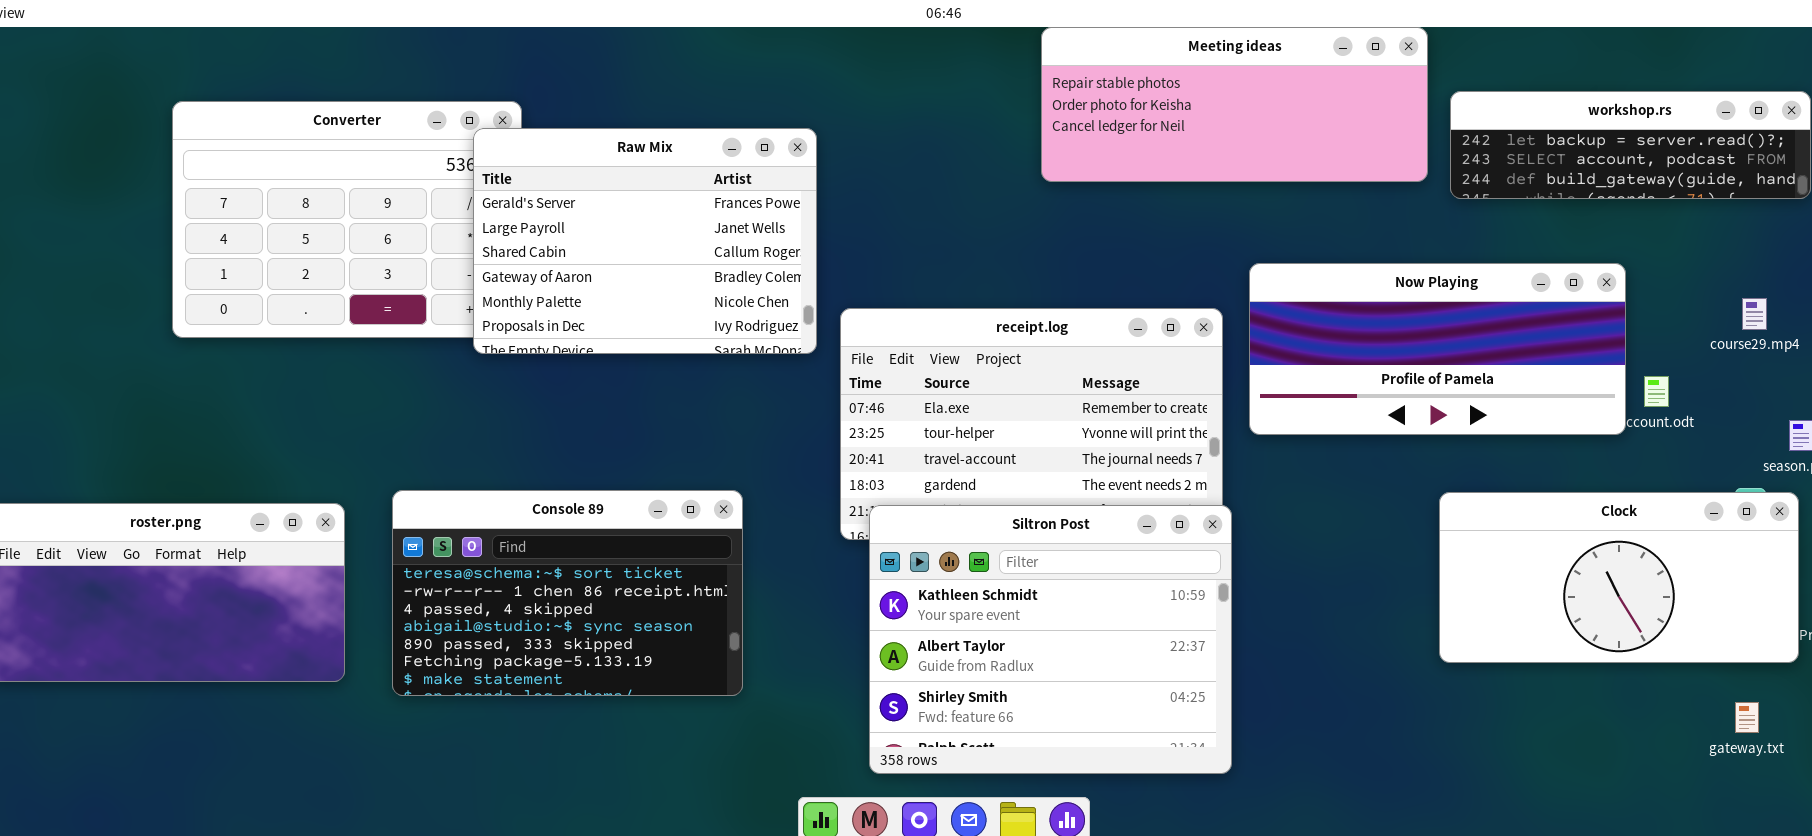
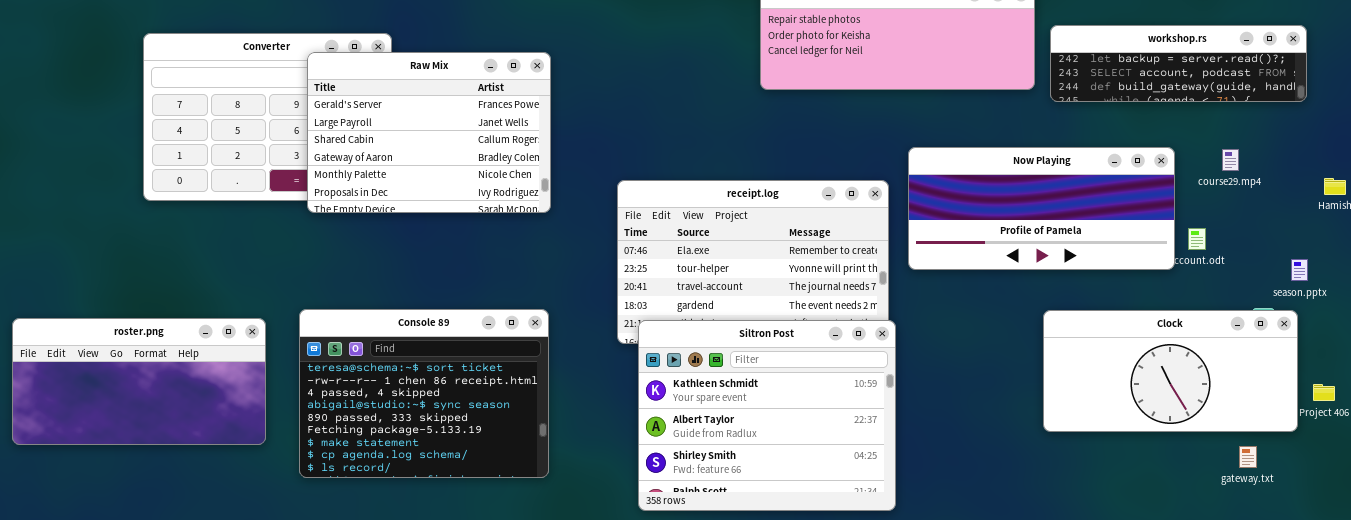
Raw Mix: [473,128,817,354] -> [307,52,551,213], moved
course29.mp4: [1742,298,1767,330] -> [1222,149,1239,171], moved
Console 89: [392,490,743,696] -> [299,309,549,478], resized
gateway.txt: [1735,702,1759,733] -> [1239,446,1257,468], moved

